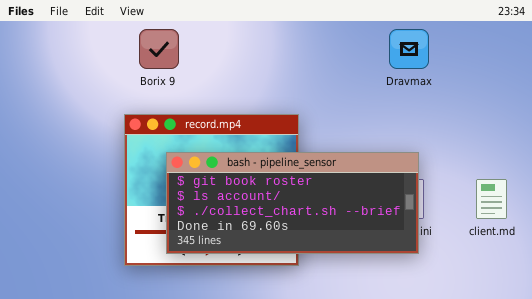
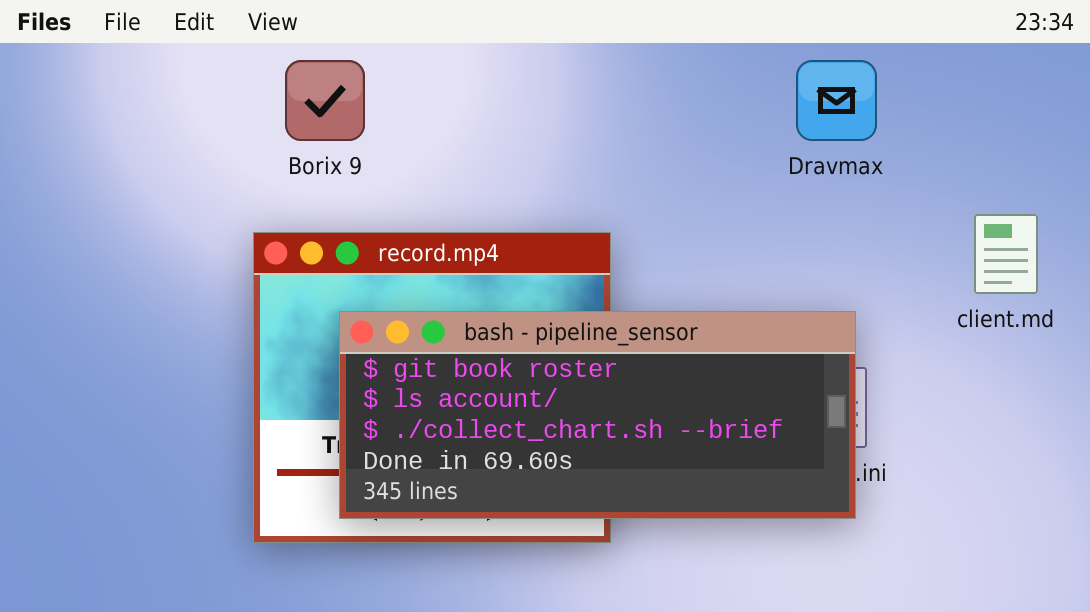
client.md: [476,179,507,219] -> [974,214,1038,294], moved

